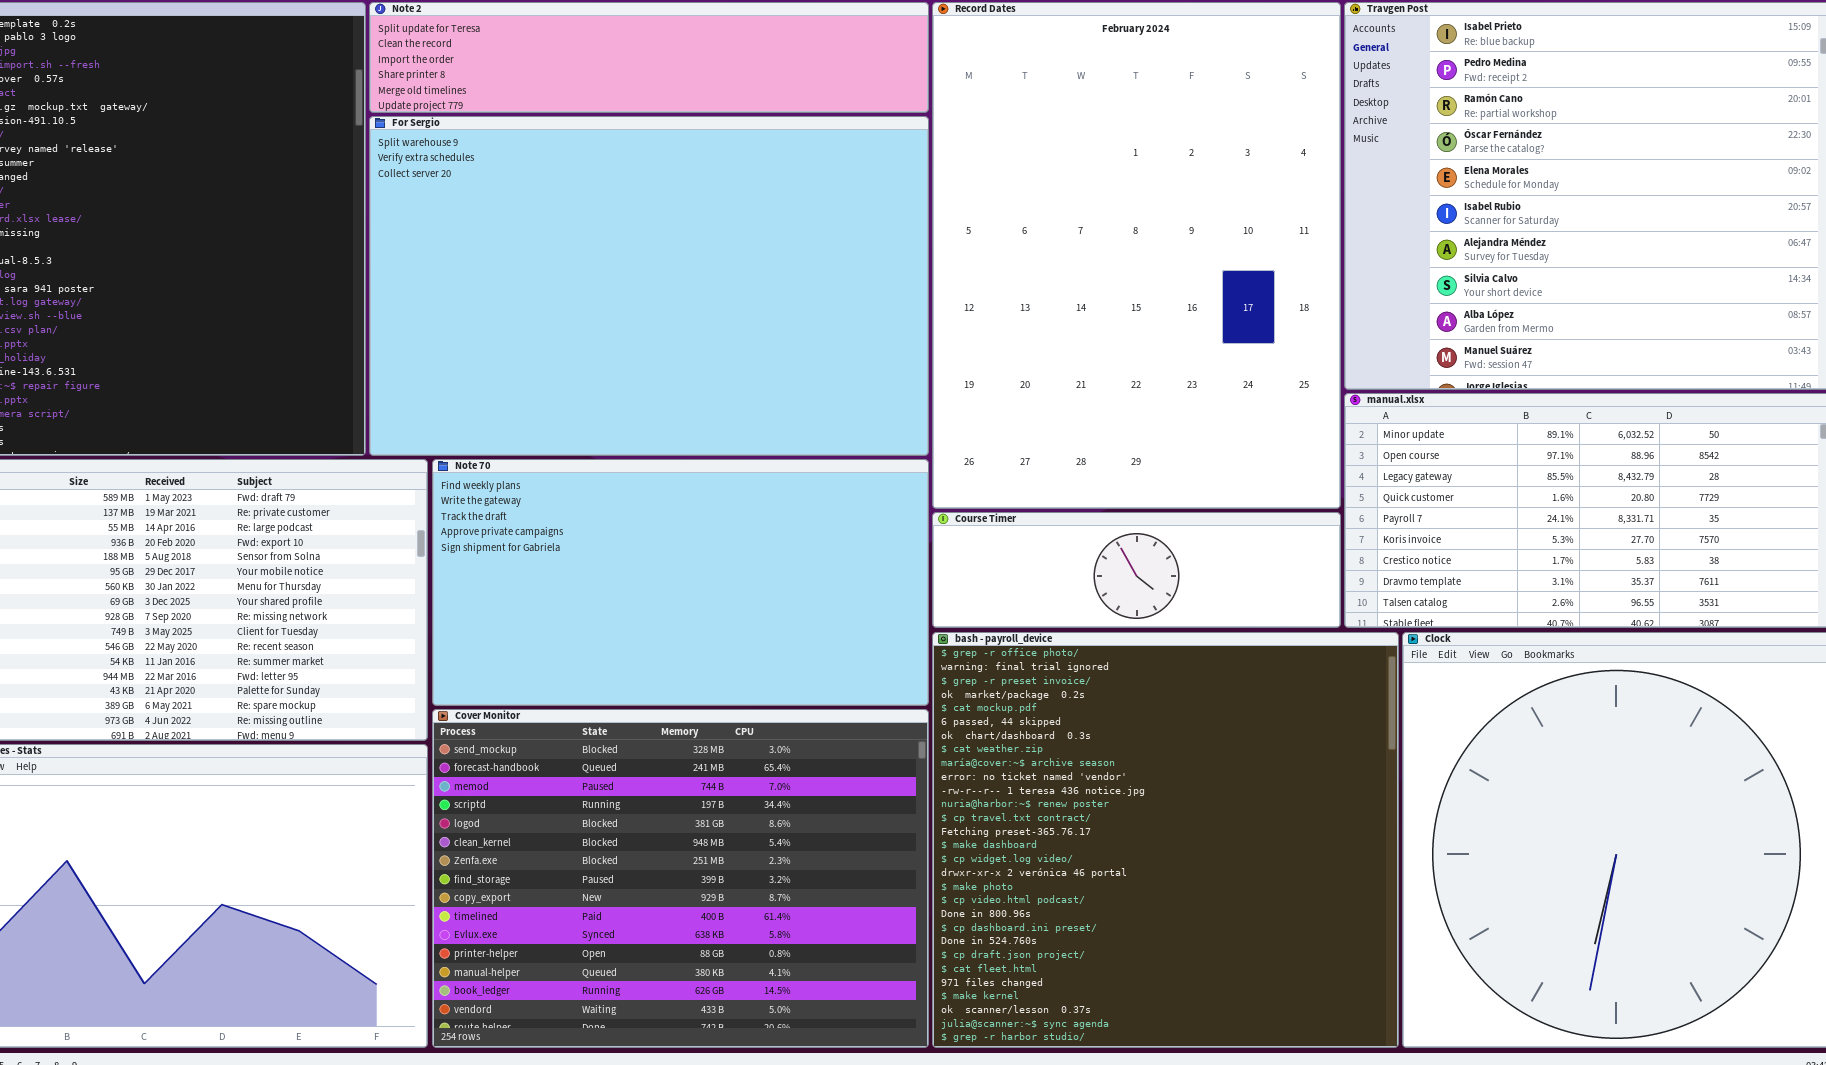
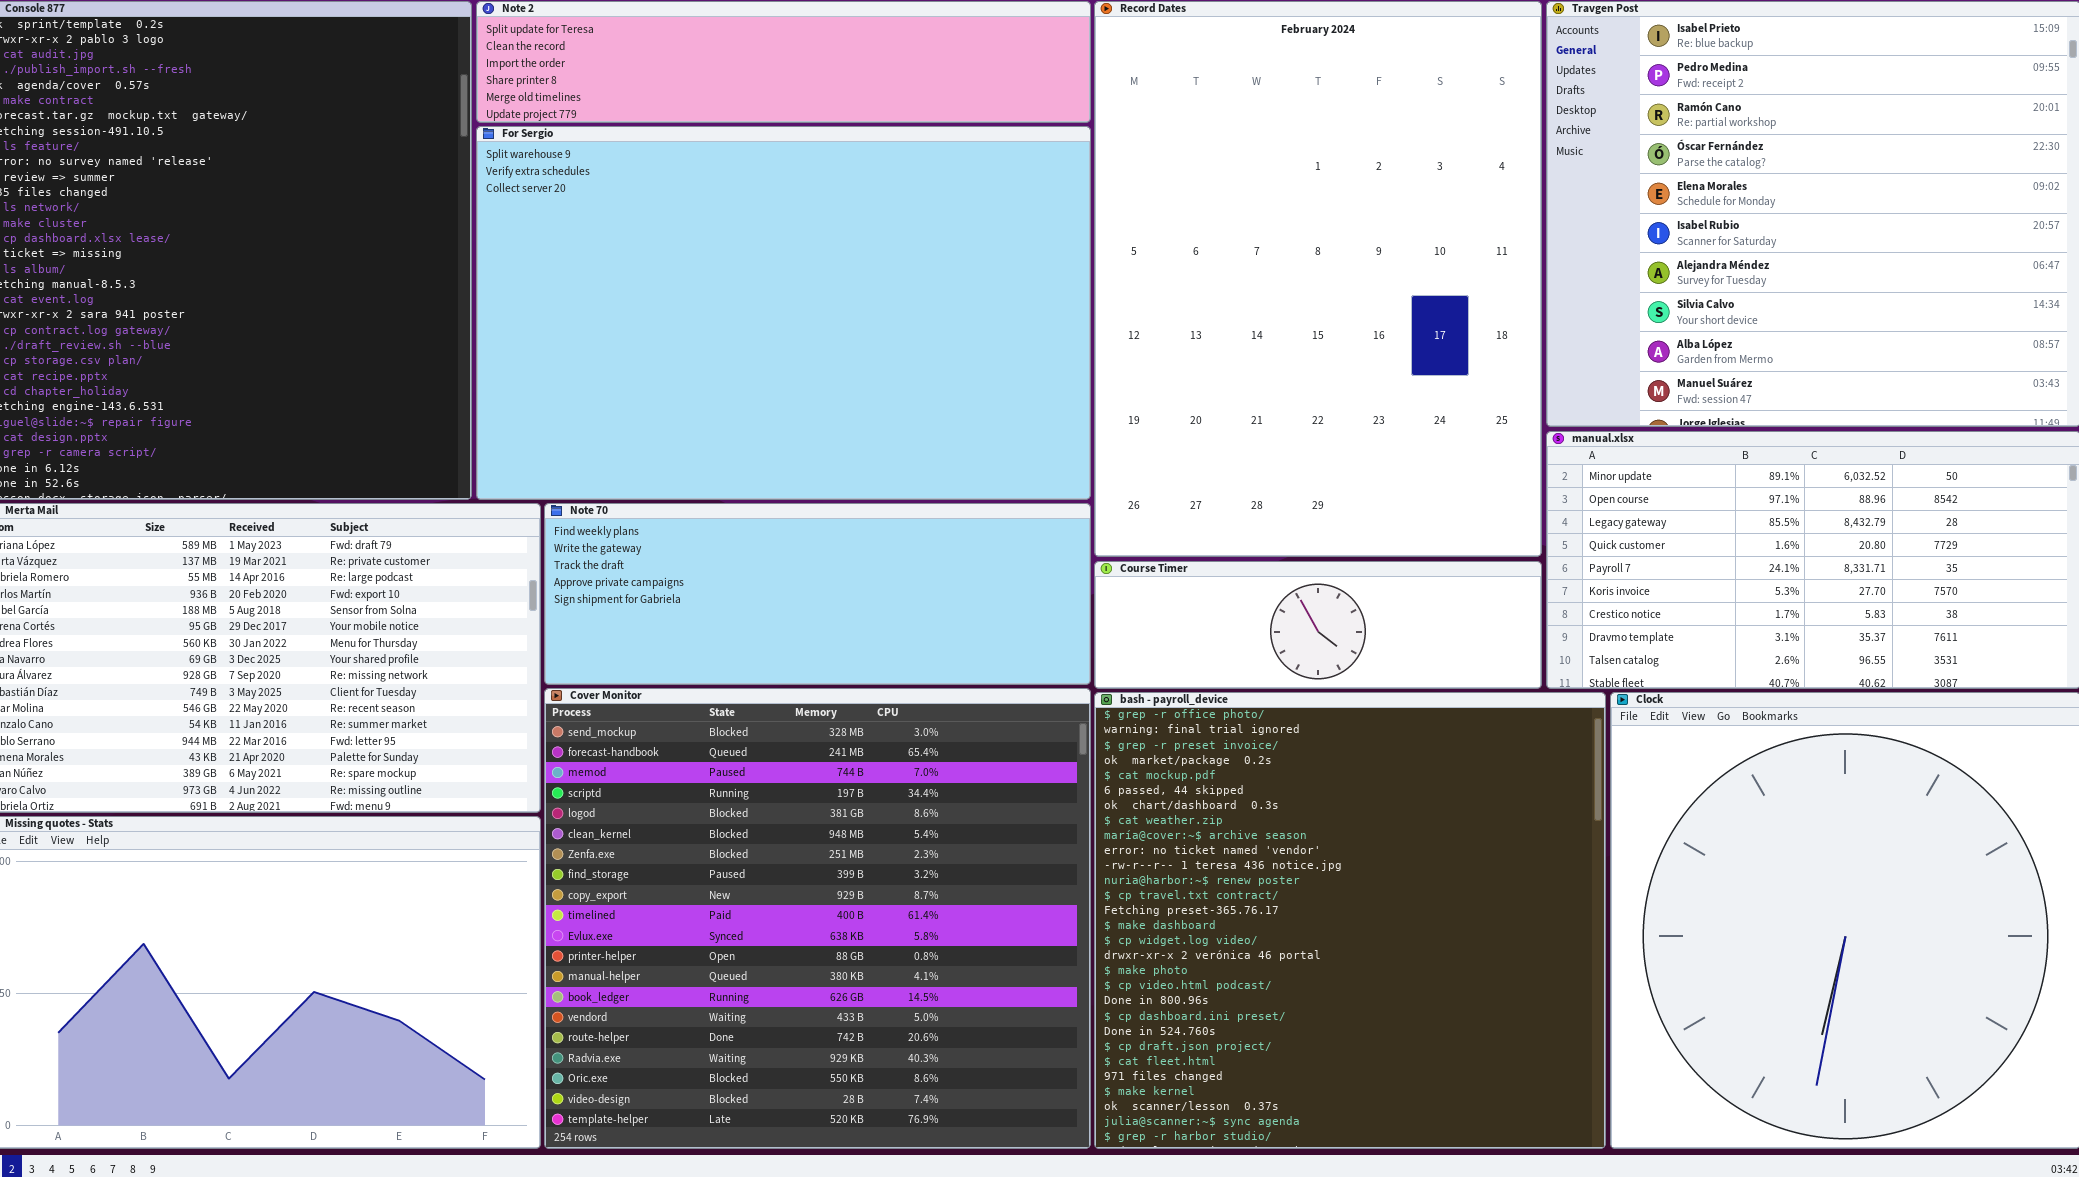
Note 70: [432,459,929,706] -> [544,503,1091,685], resized
Cover Monitor: [432,709,929,1048] -> [544,688,1091,1149], resized

